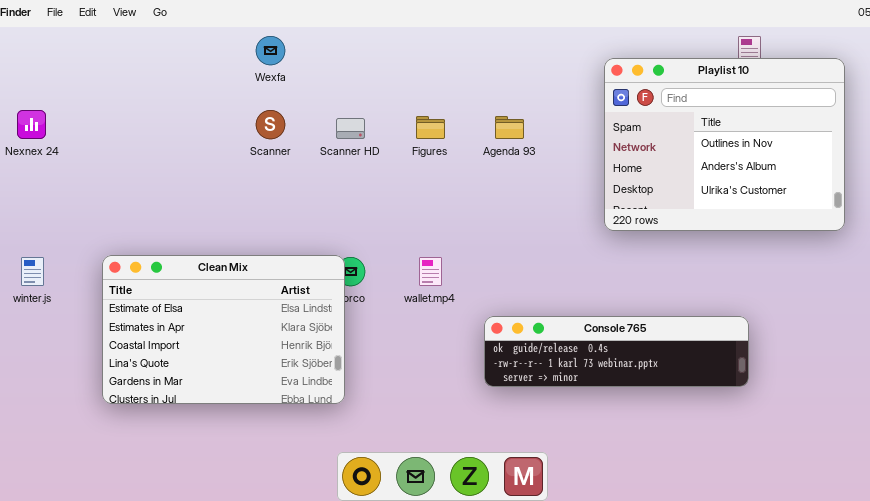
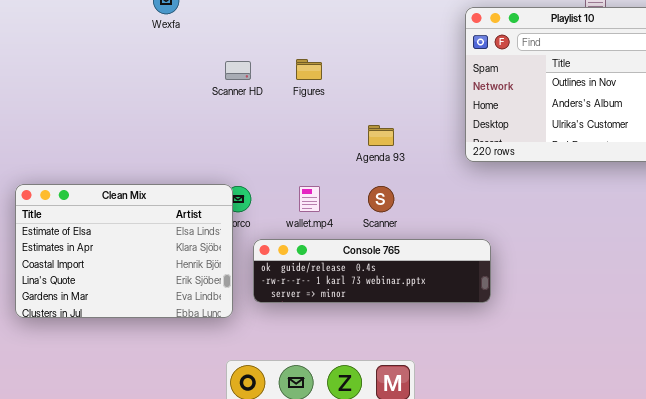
Scanner: [256,110,285,139] -> [368,186,394,212], moved
Agenda 93: [495,116,524,139] -> [368,125,394,146], moved
Console 765: [484,316,749,387] -> [253,239,491,303], moved

